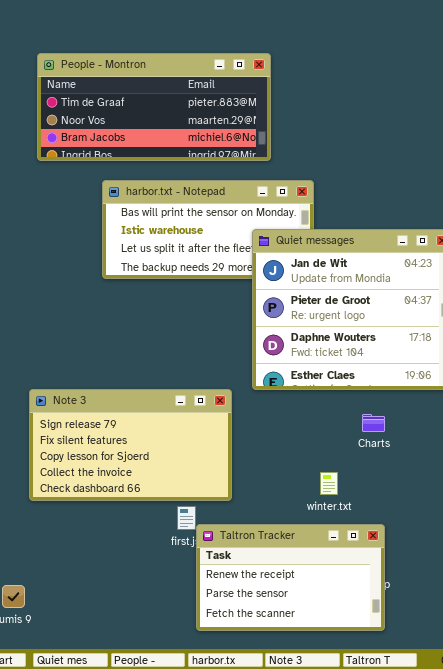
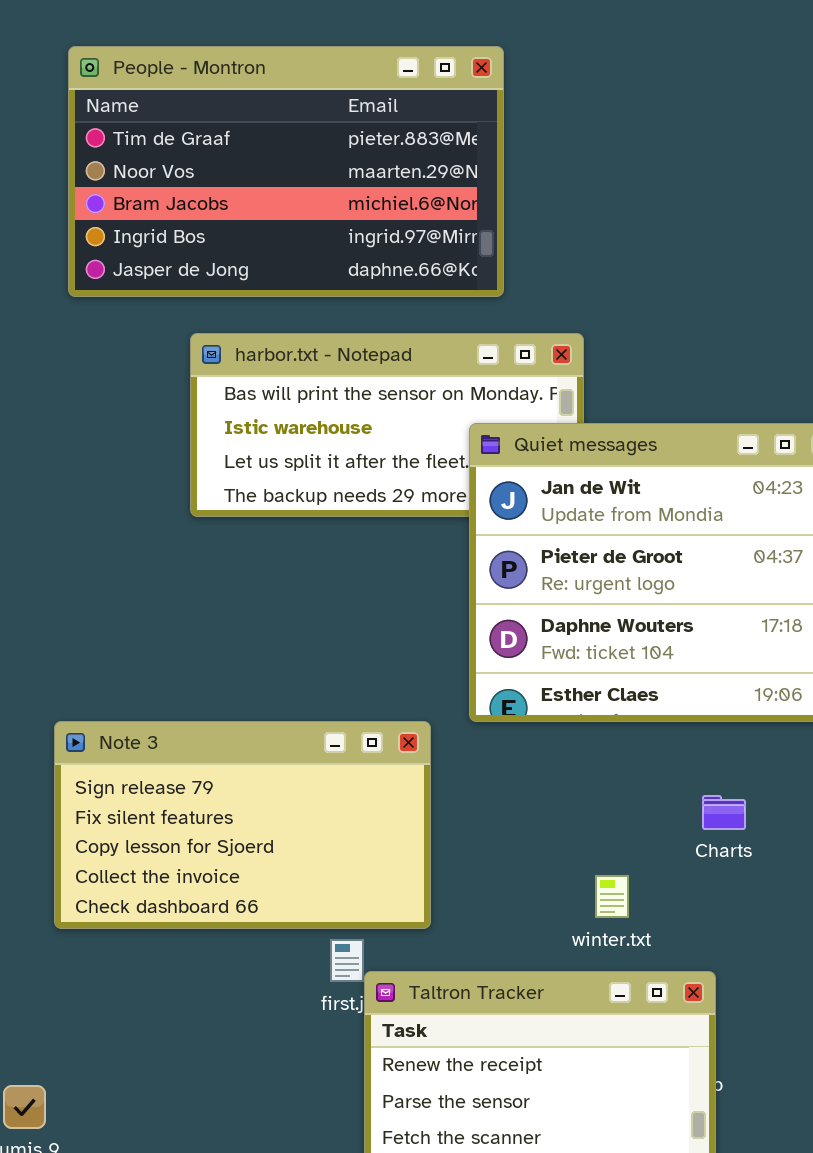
People - Montron: [37,53,271,161] -> [68,46,504,297], resized
Charts: [362,414,385,432] -> [702,795,746,830], moved

